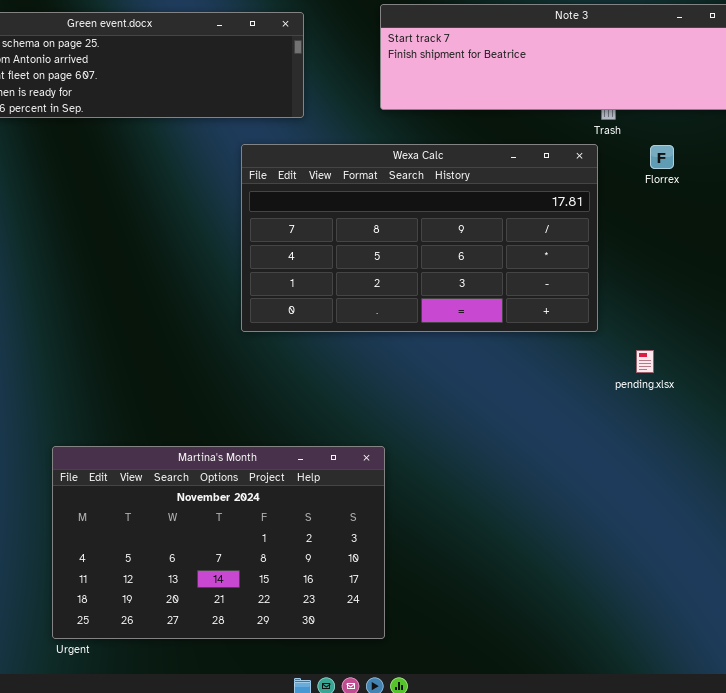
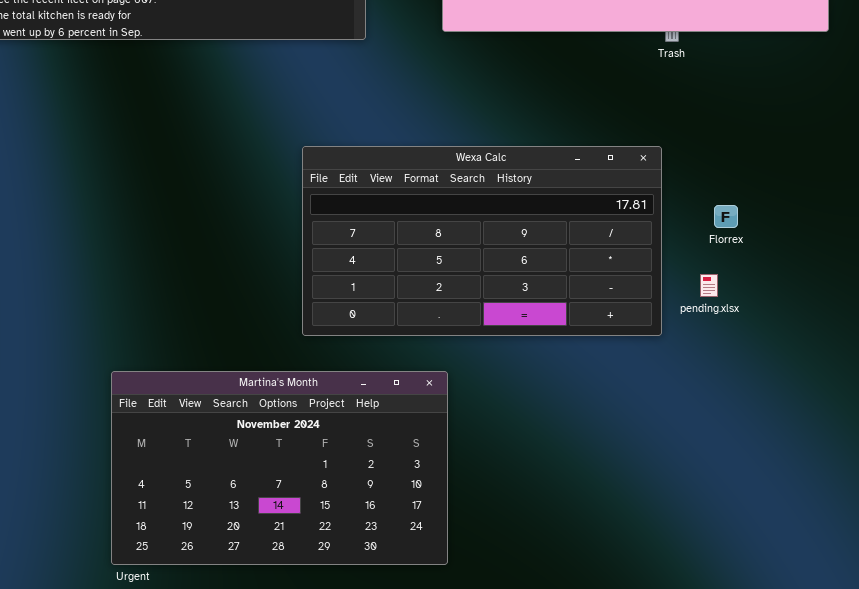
Wexa Calc: [241,144,598,332] -> [302,146,662,336], moved
Florrex: [650,145,674,169] -> [714,205,738,228], moved

